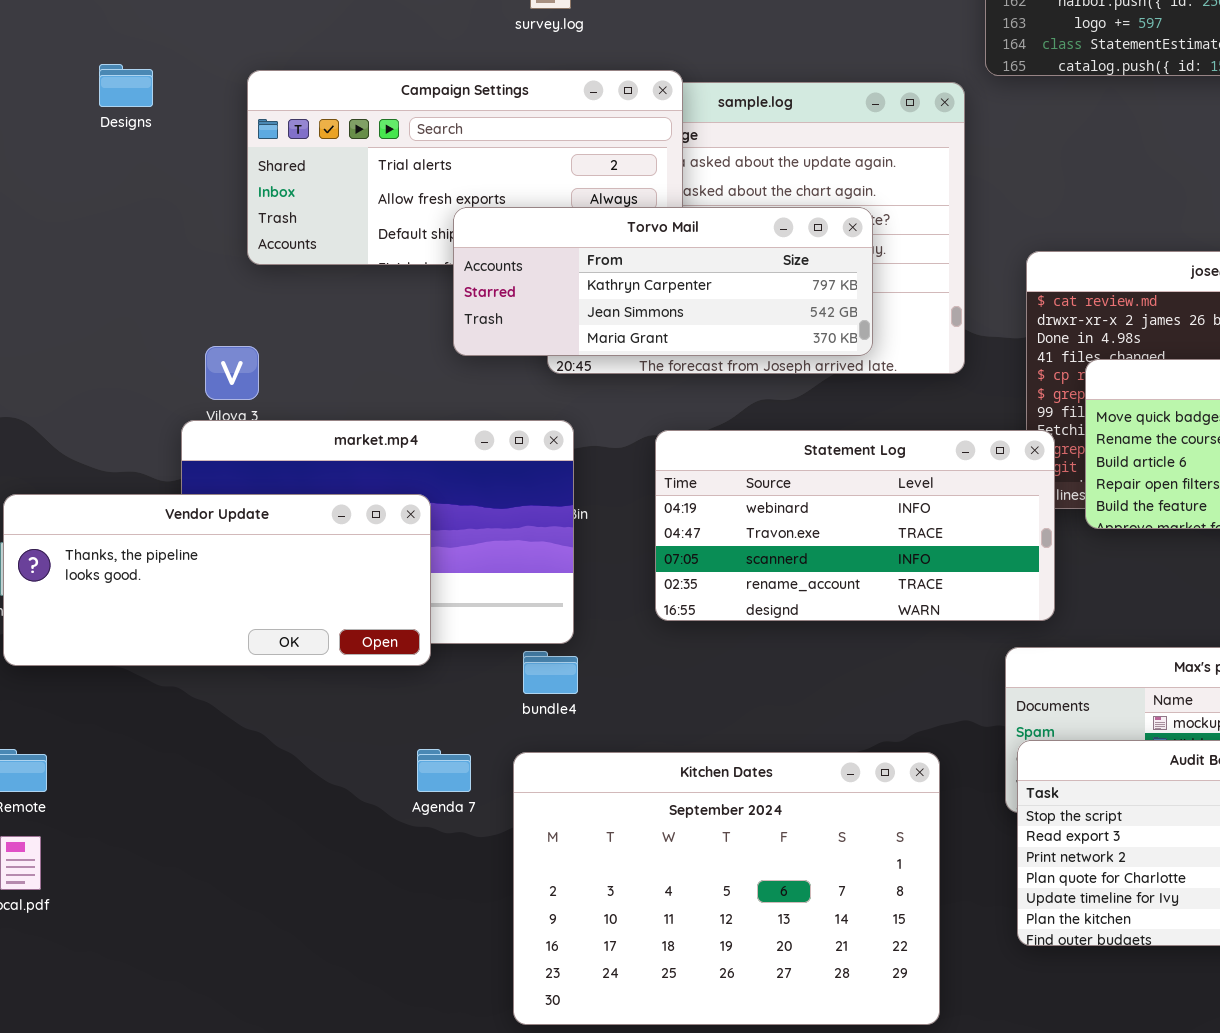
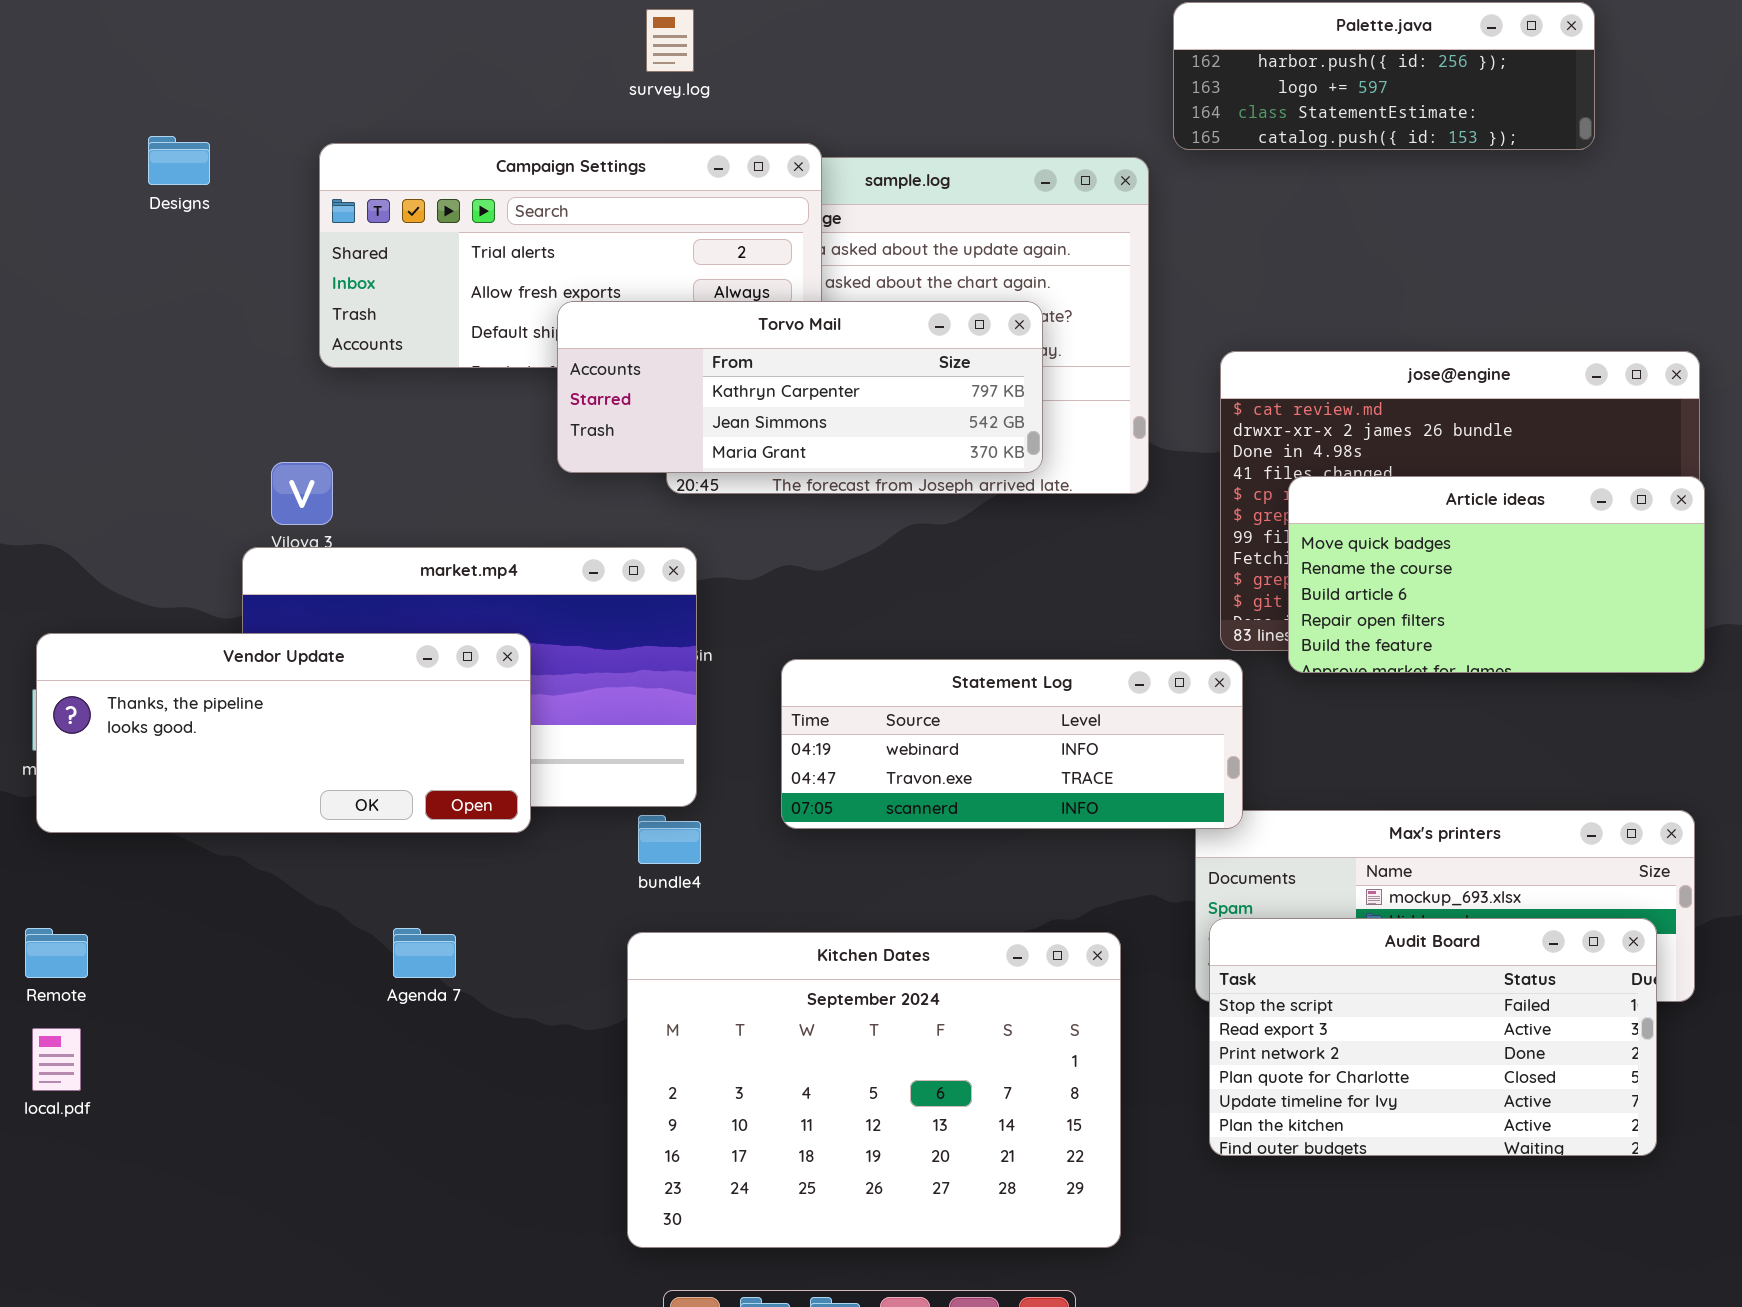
Statement Log: [655,430,1055,621] -> [781,659,1243,829], moved, resized
Agenda 7: [417,749,471,792] -> [393,928,456,978], moved

